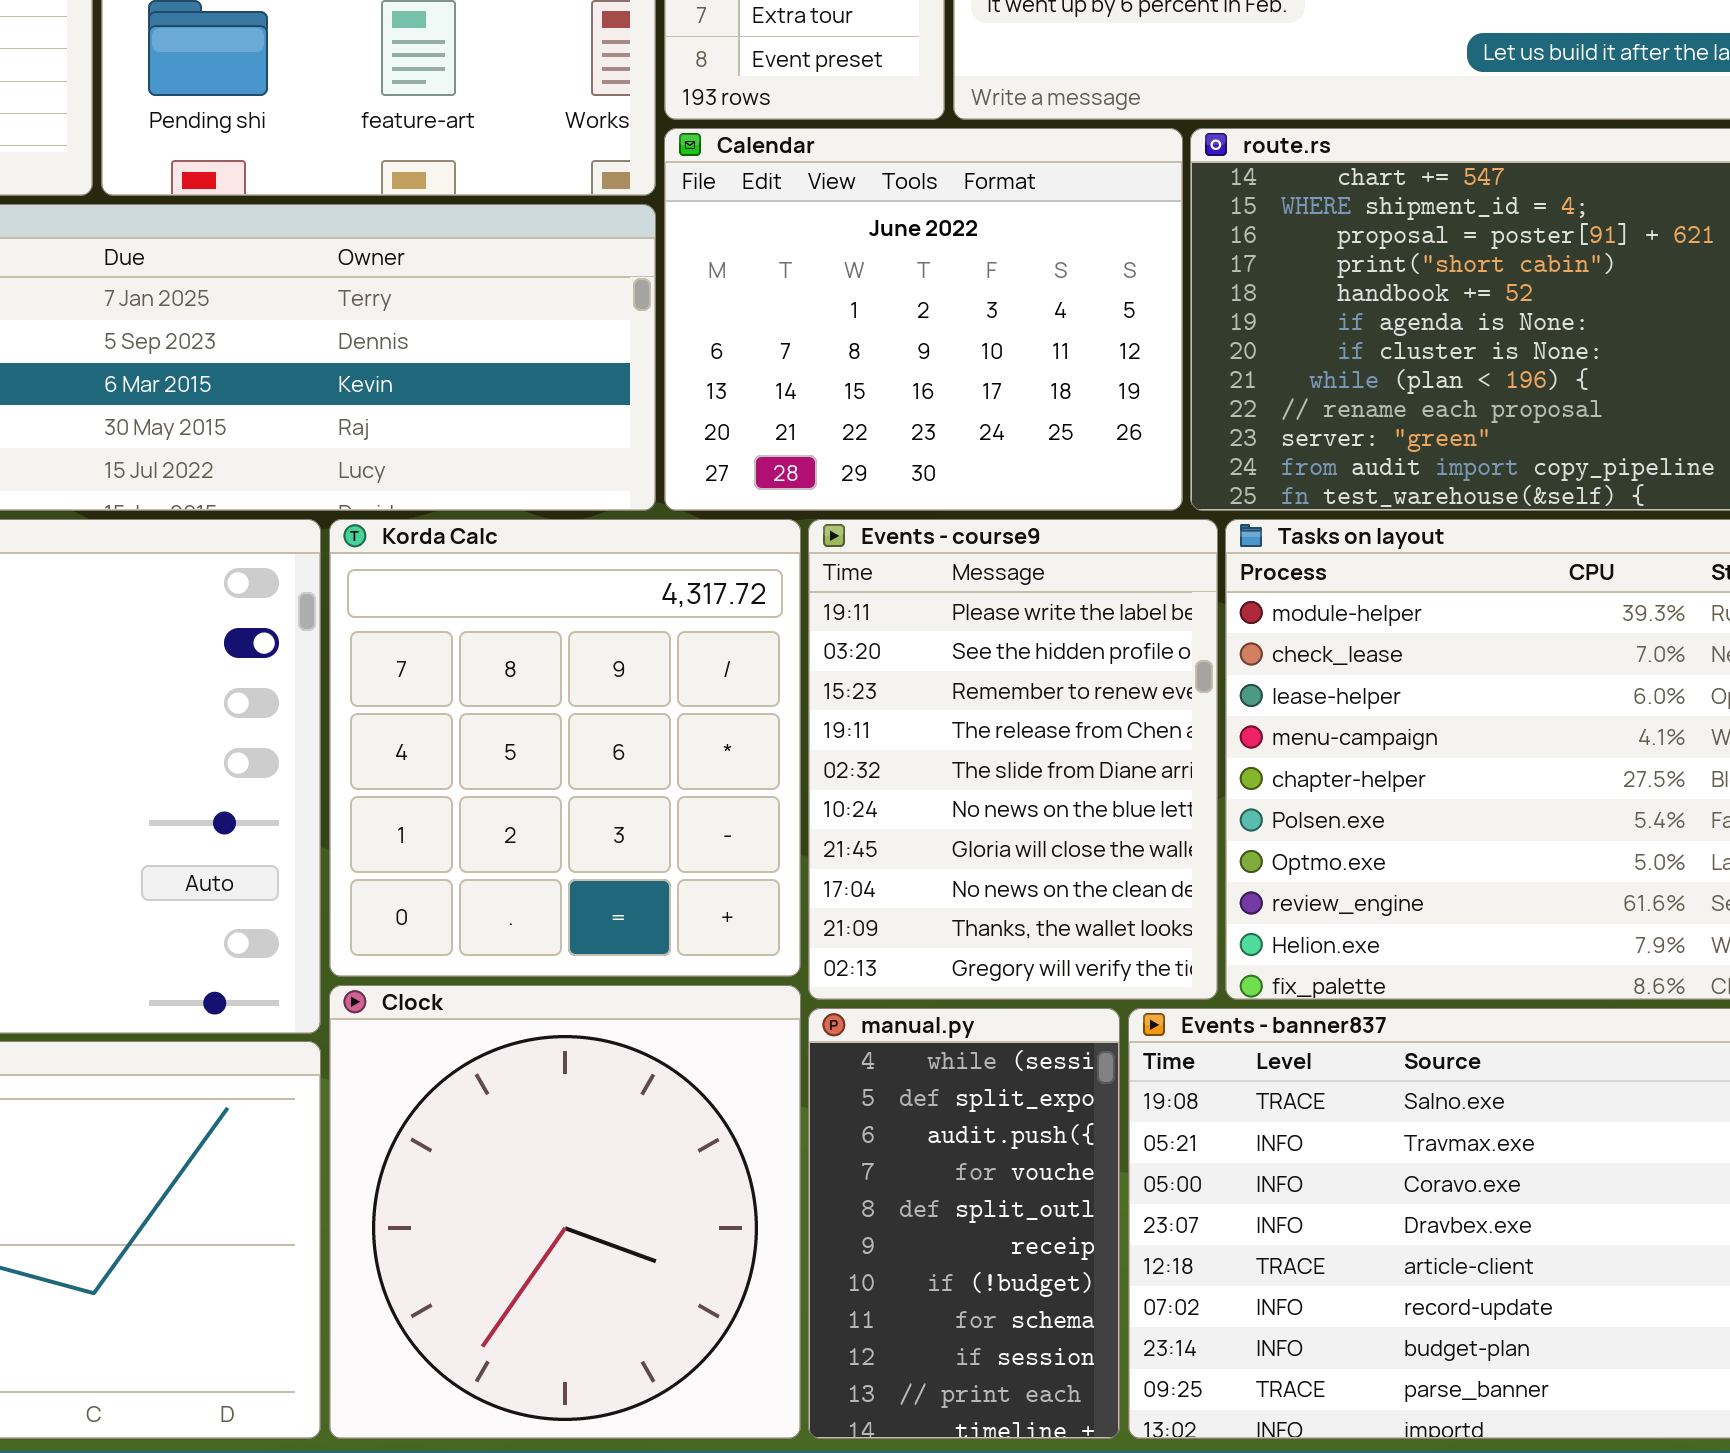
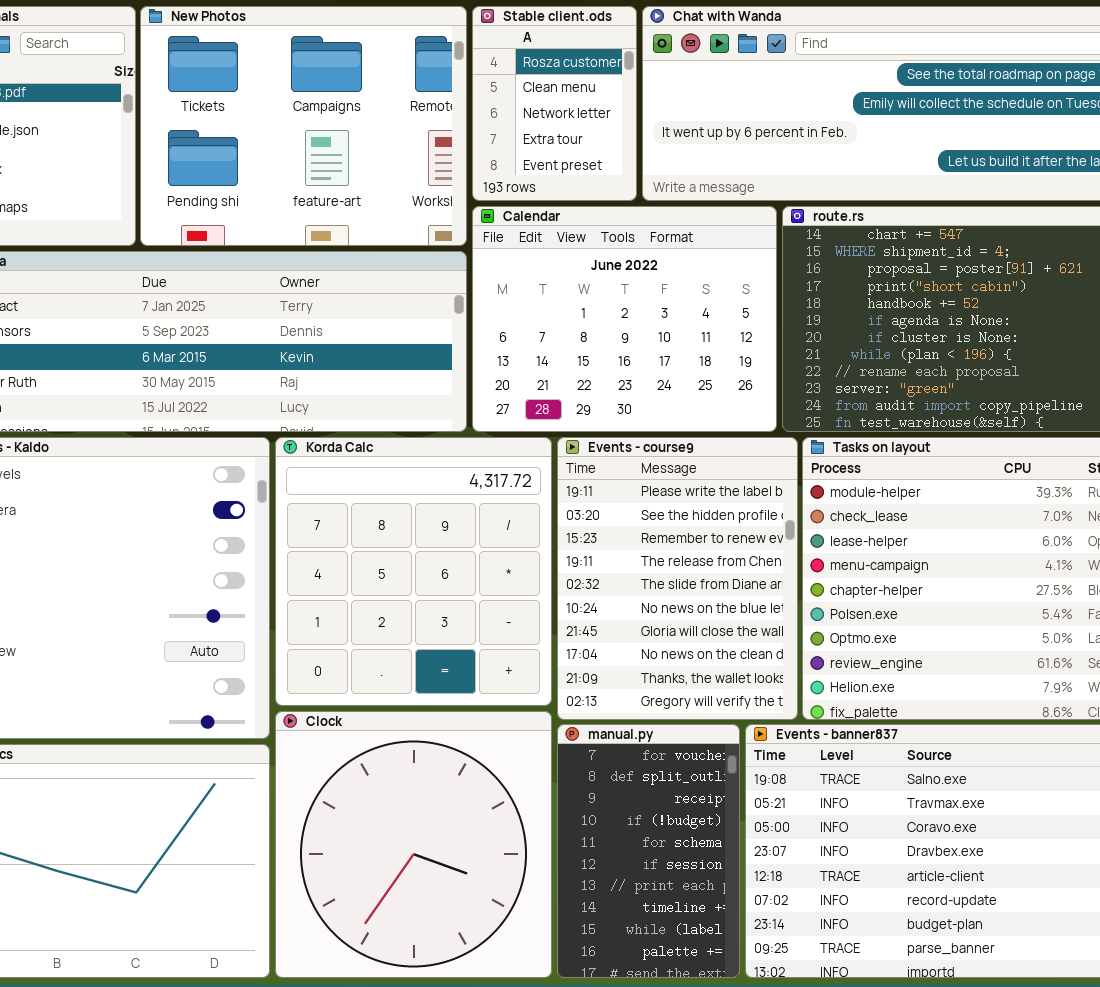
manual.py: [808,1008,1120,1439] -> [557,724,740,978], scrolled down 3 rows

